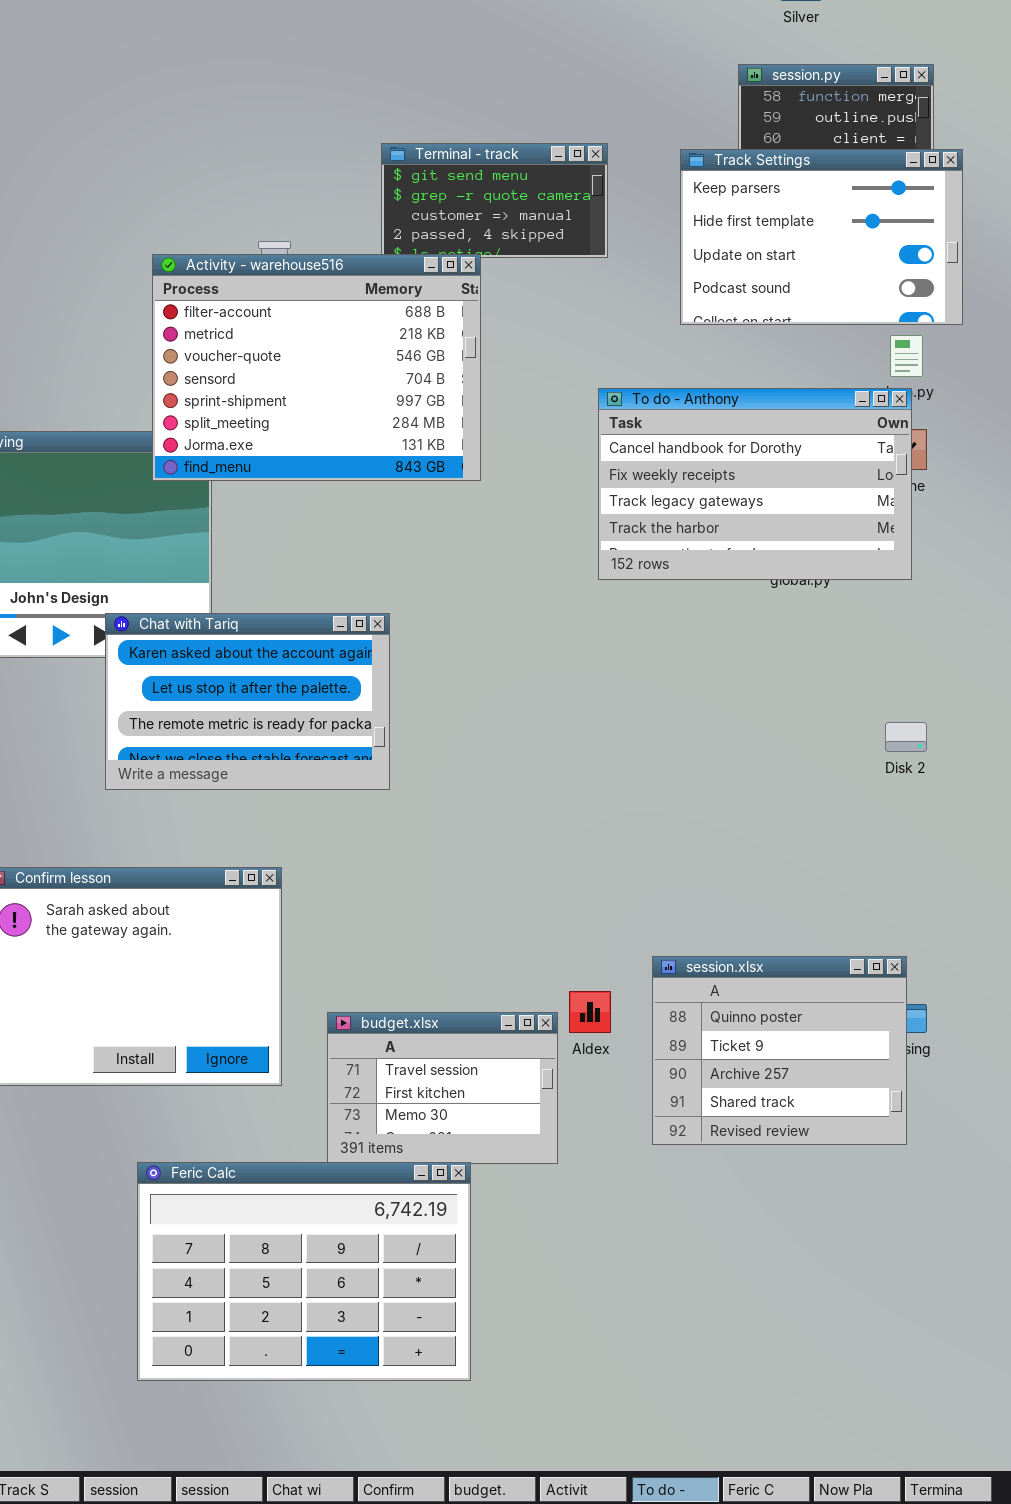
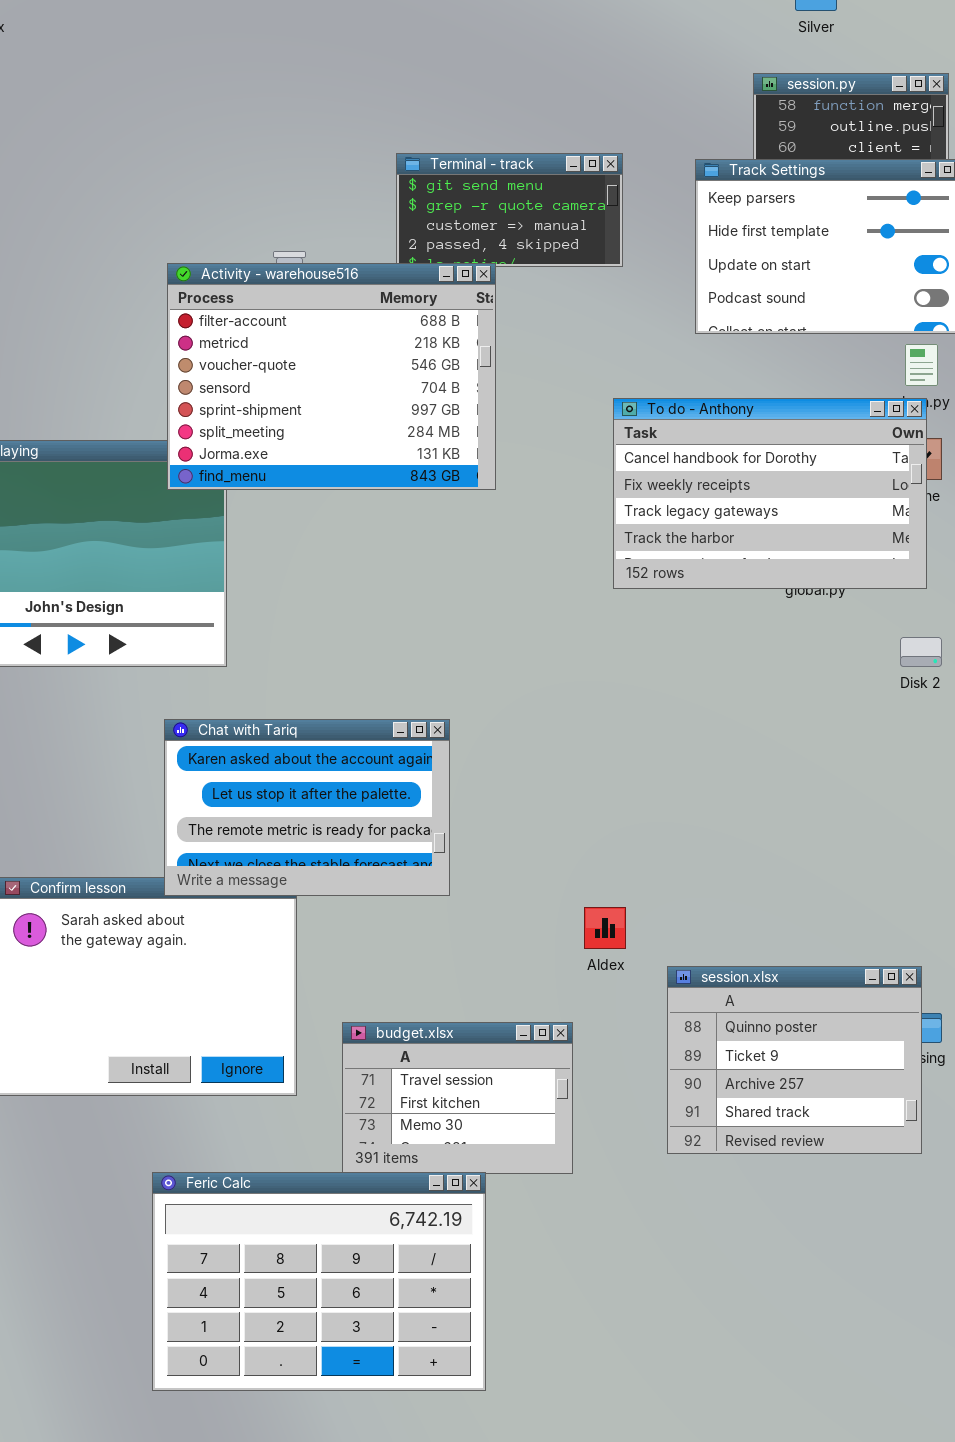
Chat with Tariq: [105,613,390,790] -> [164,719,450,896], moved
Disk 2: [885,722,927,752] -> [900,637,942,667], moved
Aldex: [569,991,611,1033] -> [584,907,626,949], moved

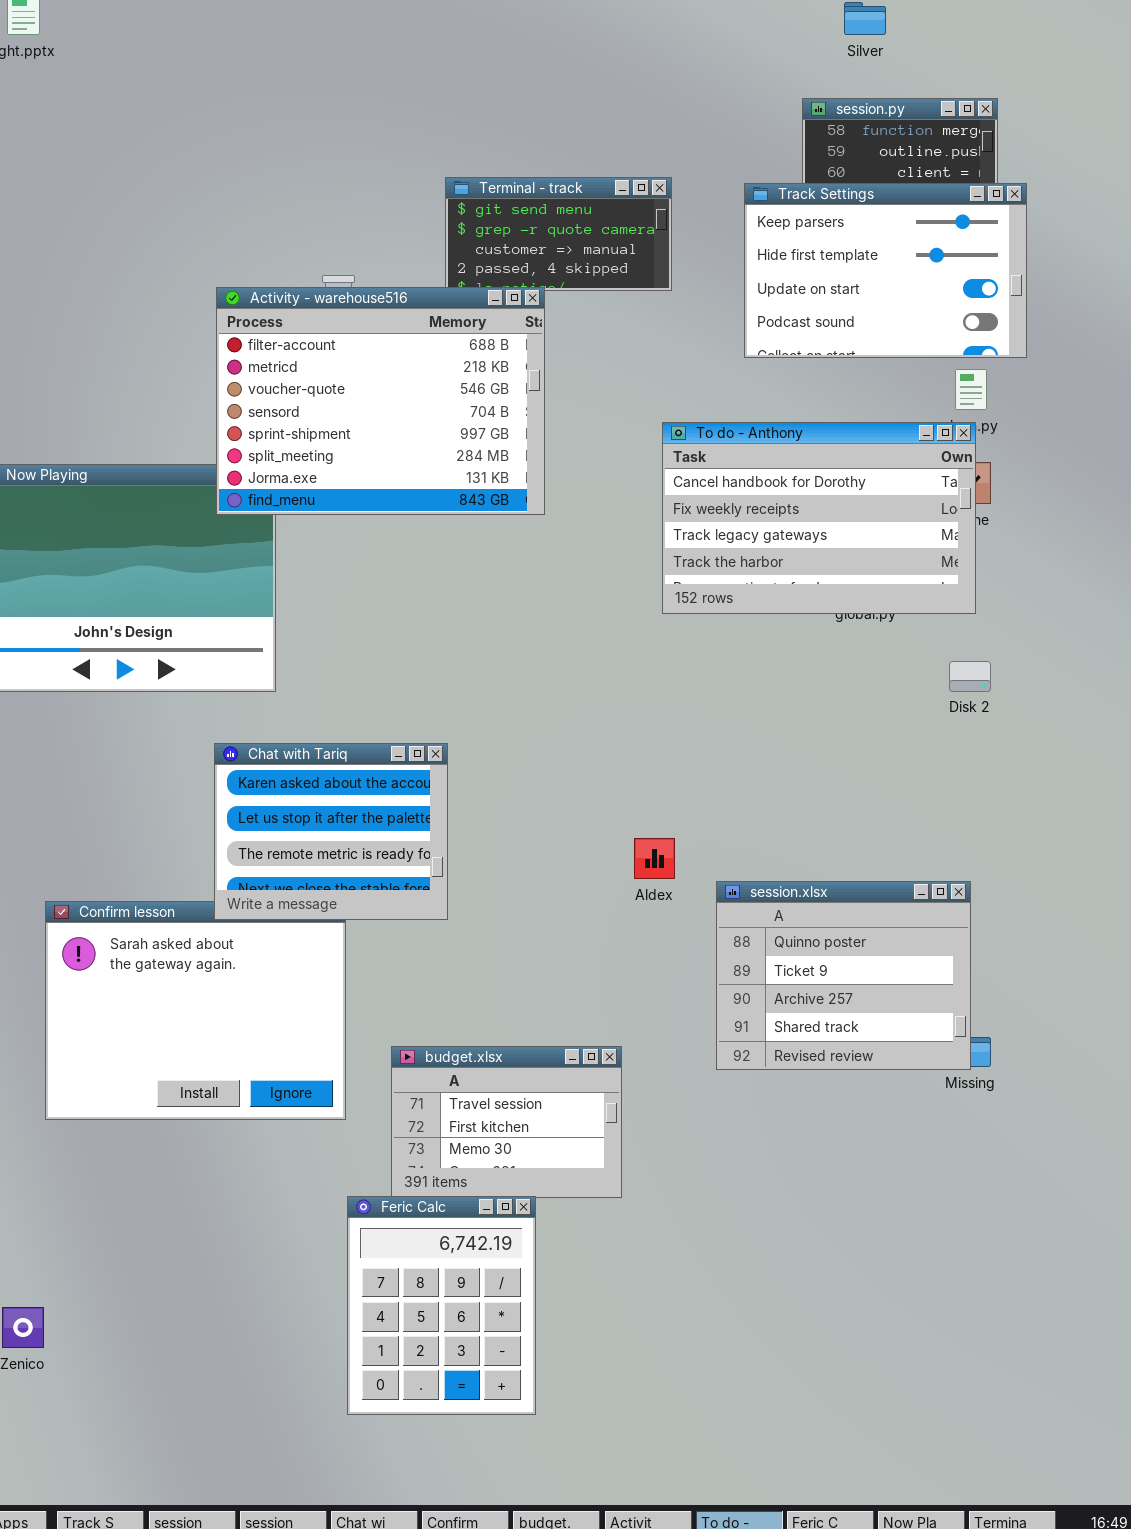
Chat with Tariq: [164,719,450,896] -> [214,743,448,920], resized
Aldex: [584,907,626,949] -> [634,838,675,879], moved
session.xlsx: [667,966,922,1154] -> [716,881,971,1070], moved
Feric Calc: [152,1172,486,1391] -> [347,1196,536,1415], resized

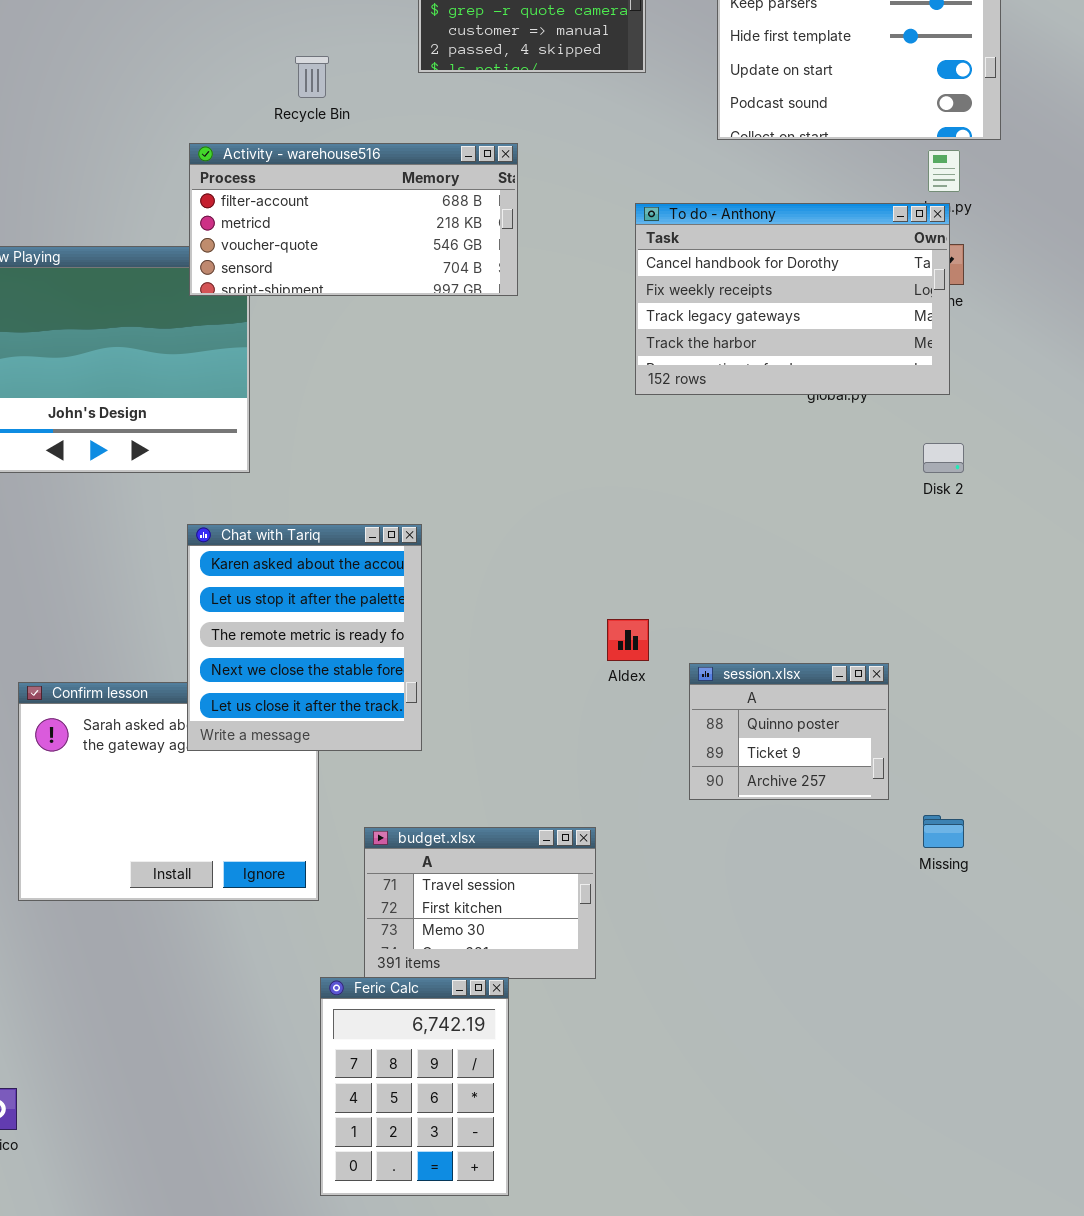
Activity - warehouse516: [216,287,545,515] -> [189,143,518,296], resized
Chat with Tariq: [214,743,448,920] -> [187,524,422,751], resized
session.xlsx: [716,881,971,1070] -> [689,663,889,800], resized

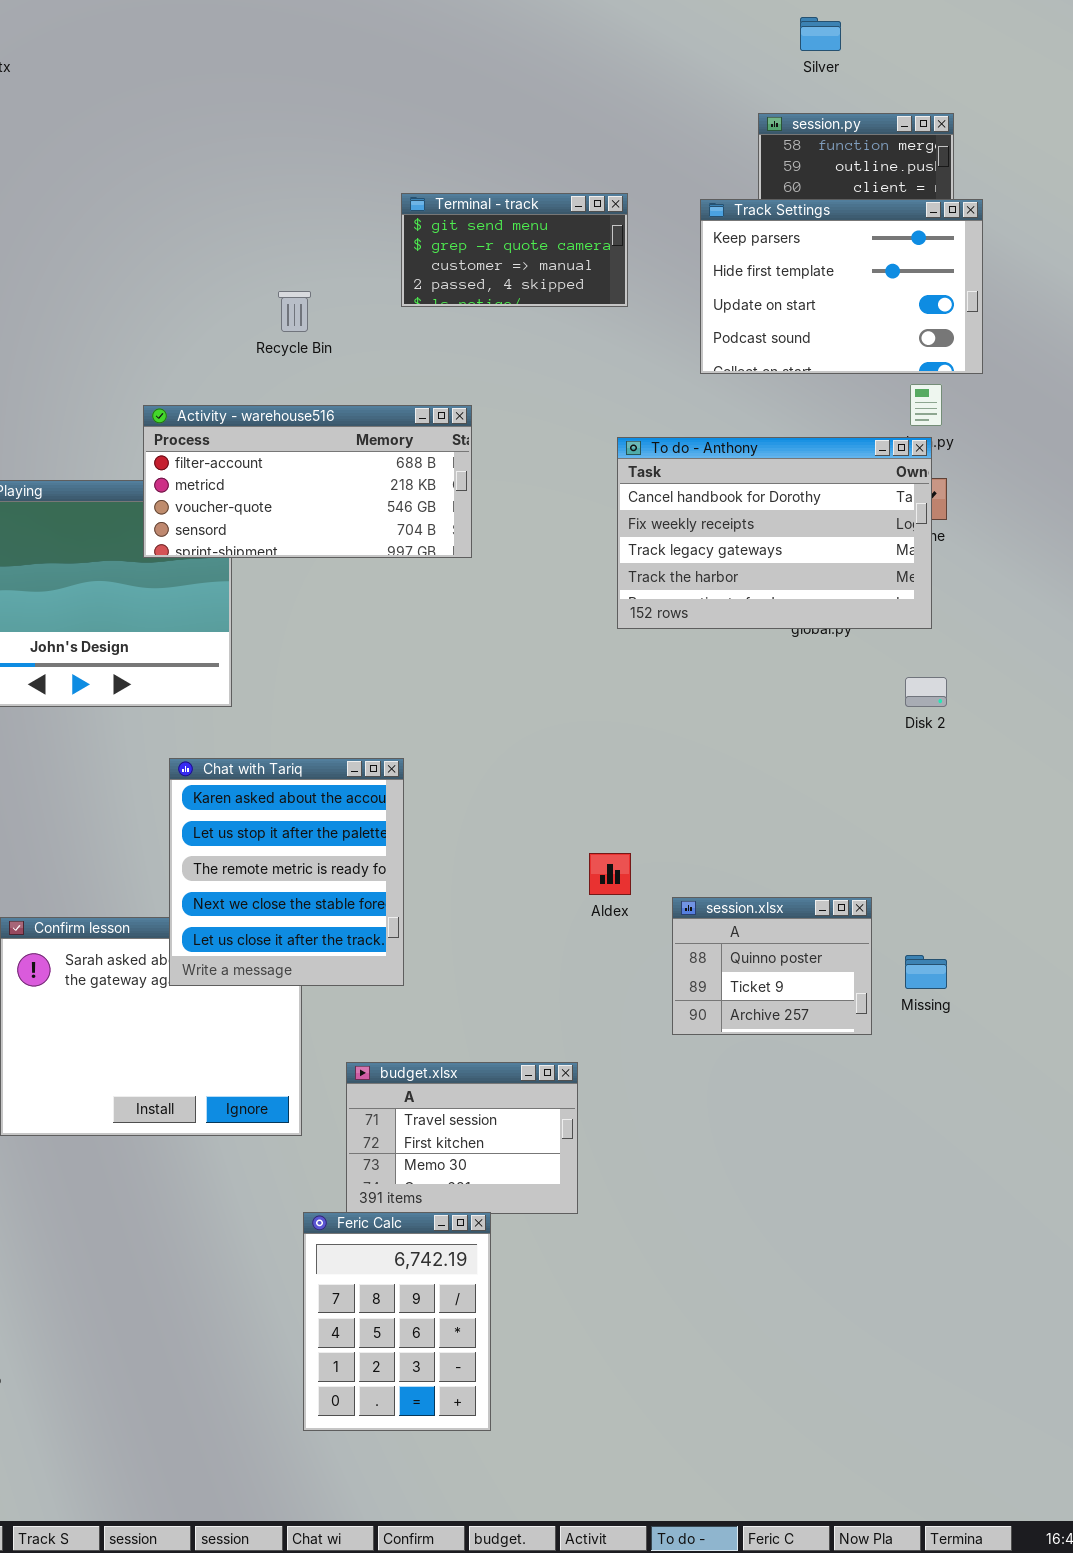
Activity - warehouse516: [189,143,518,296] -> [143,405,472,558], moved
Missing: [923,815,964,848] -> [905,955,947,989], moved

